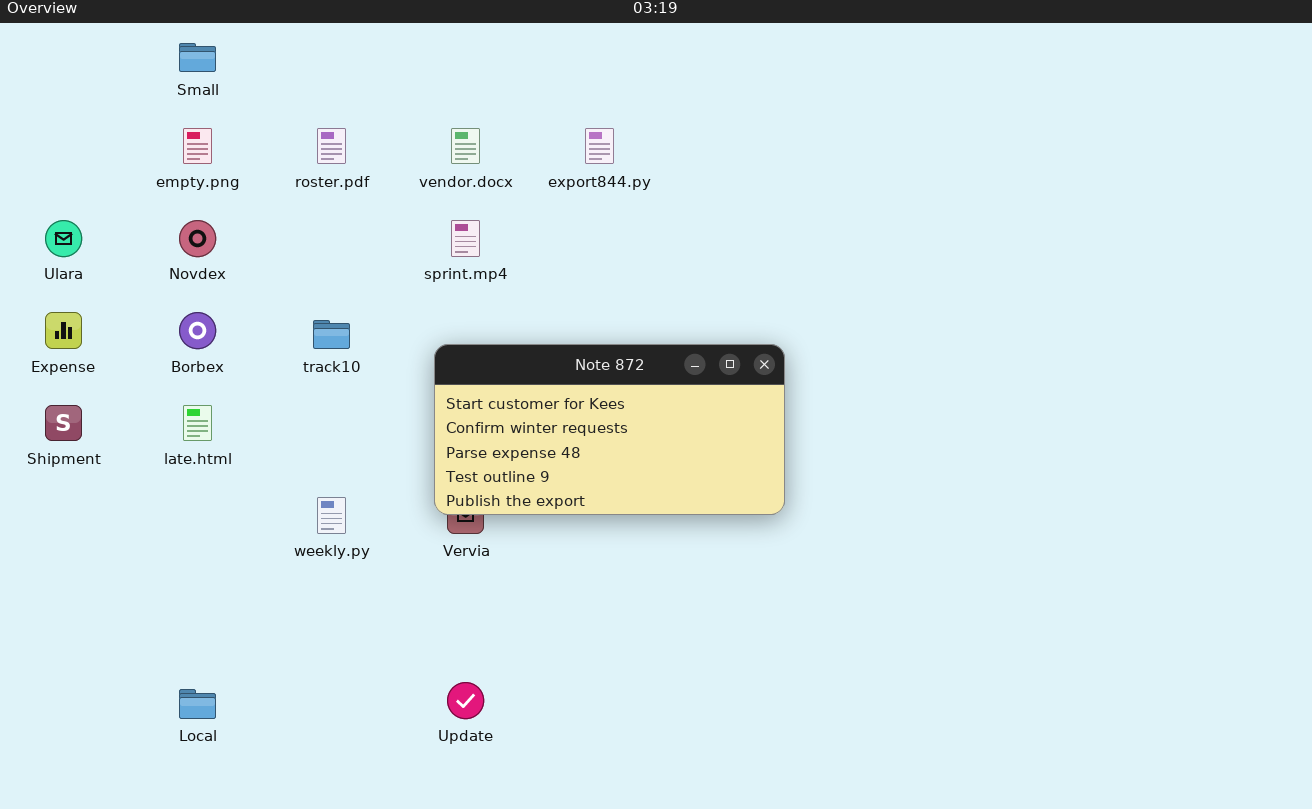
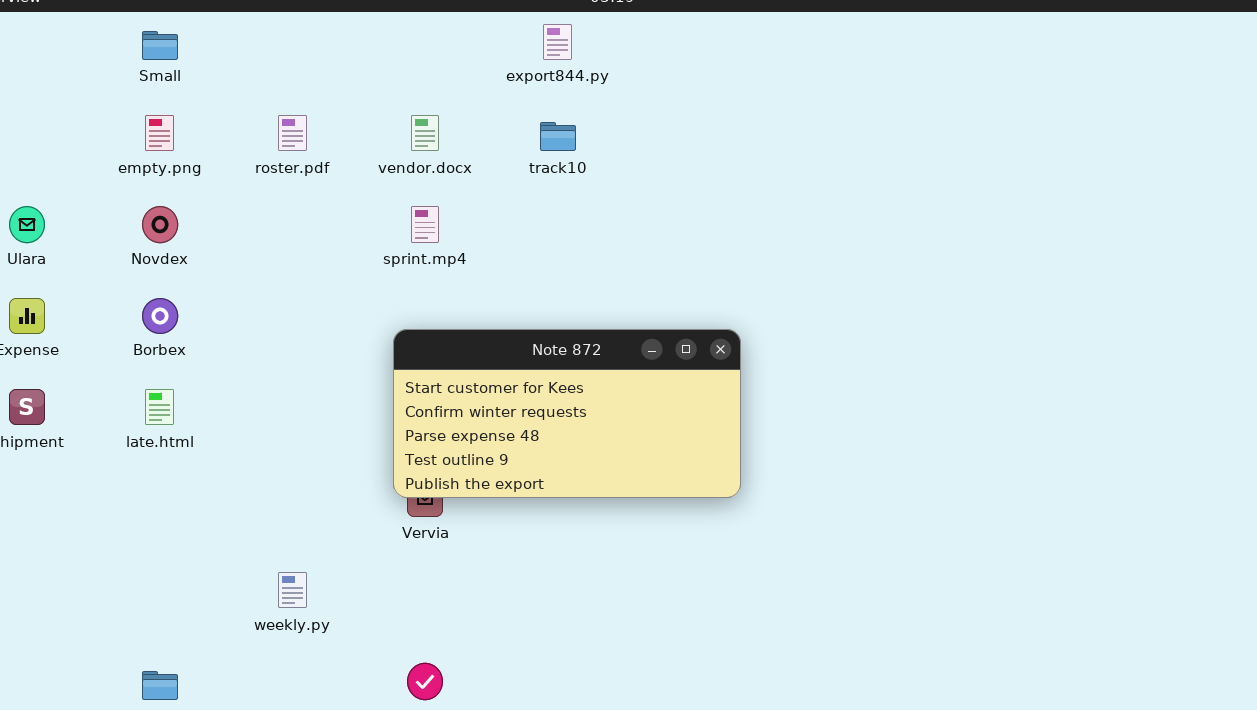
export844.py: [585,128,614,164] -> [543,24,572,60], moved
track10: [313,320,350,349] -> [540,122,576,151], moved
weekly.py: [317,497,346,534] -> [278,572,307,608], moved

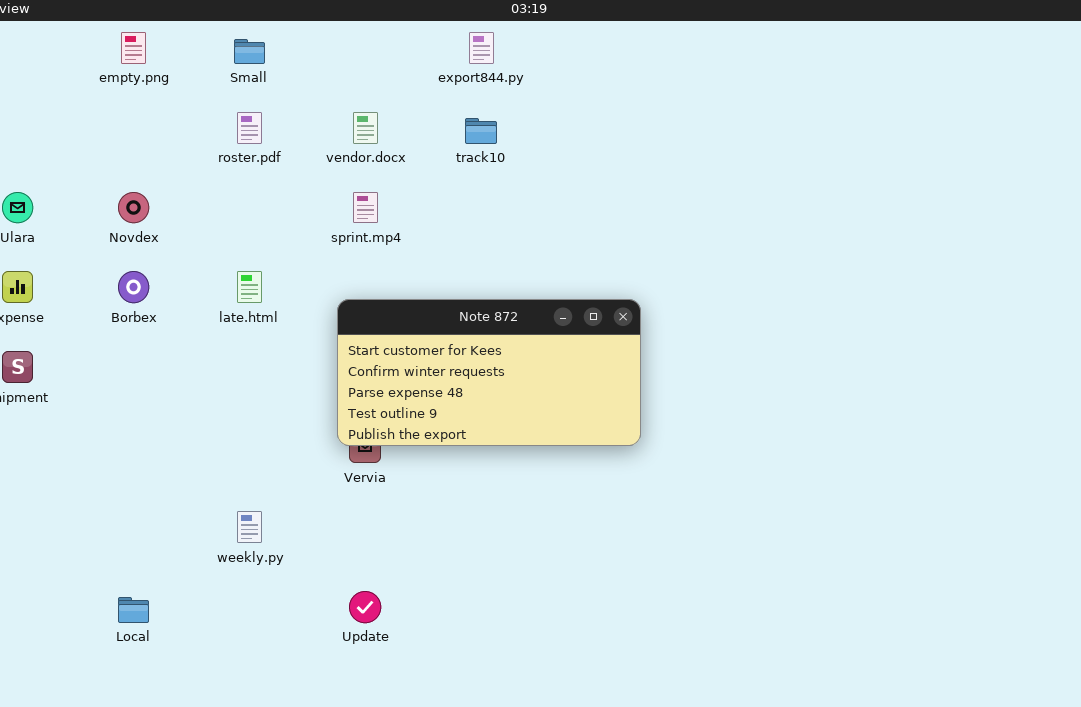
Small: [142,31,178,60] -> [234,39,265,64], moved
empty.png: [145,115,174,151] -> [121,32,146,64], moved
late.html: [145,389,174,425] -> [237,271,262,303], moved

